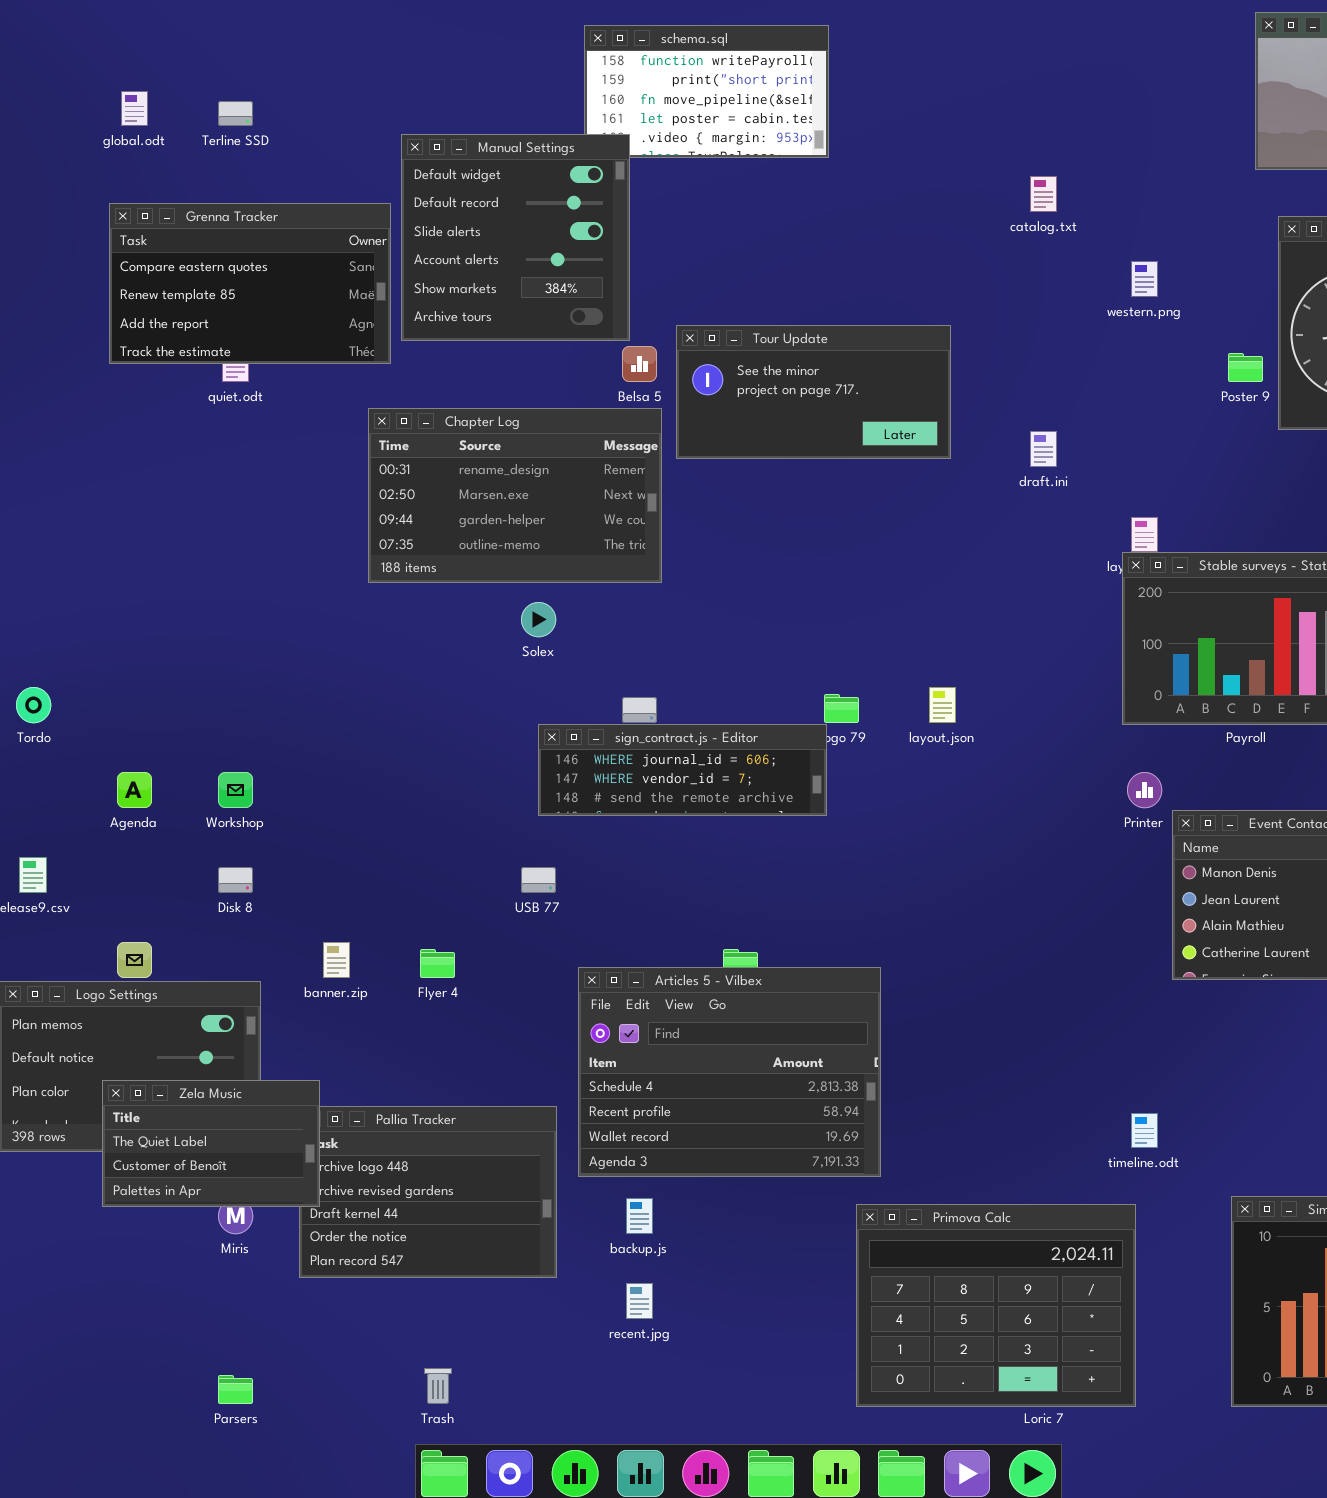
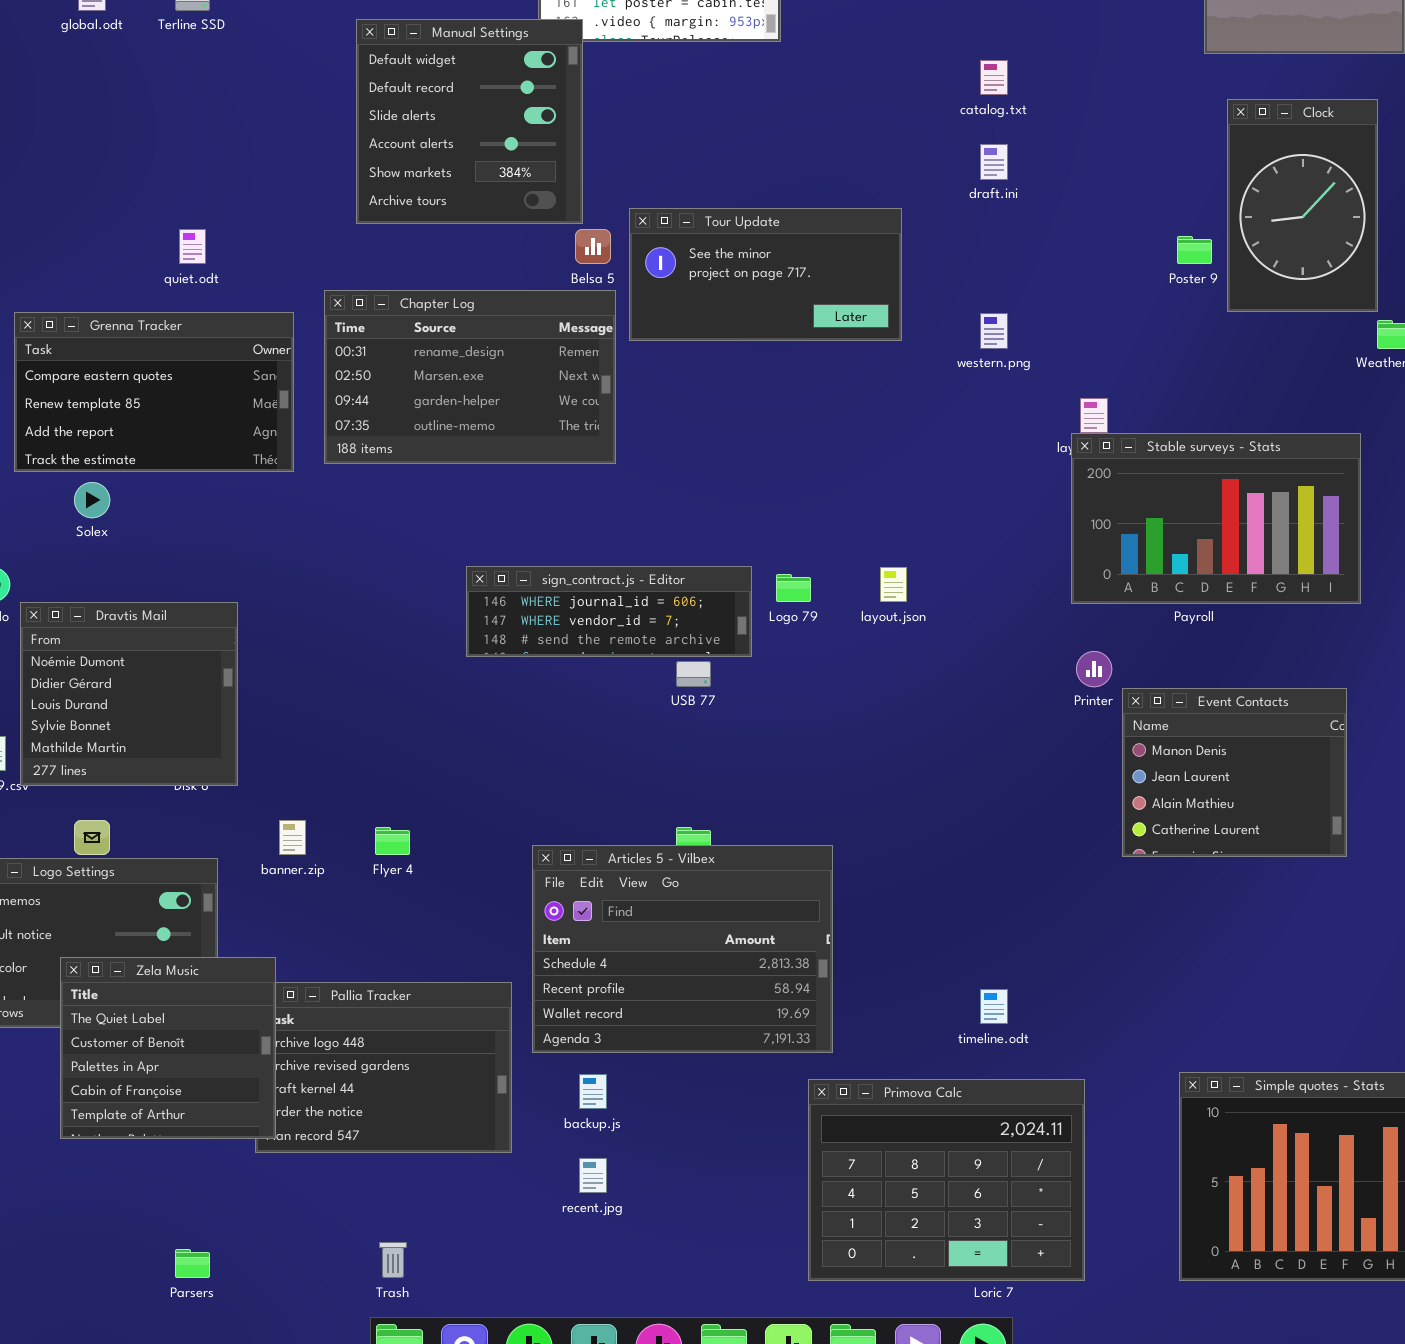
Grenna Tracker: [109,203,391,364] -> [14,312,294,472], moved
western.png: [1131,261,1158,297] -> [980,313,1008,349], moved
draft.ini: [1030,431,1057,467] -> [980,144,1008,180], moved
Solex: [521,602,556,637] -> [74,482,110,518], moved
Dravtis Mail: none -> [20,602,238,786], opened
sign_contract.js - Editor: [538,724,827,816] -> [466,566,752,657], moved
USB 77: [521,867,556,893] -> [676,661,711,687], moved
Zela Music: [102,1080,320,1207] -> [60,957,276,1139], resized
timeline.odt: [1131,1113,1158,1148] -> [980,989,1008,1024], moved

